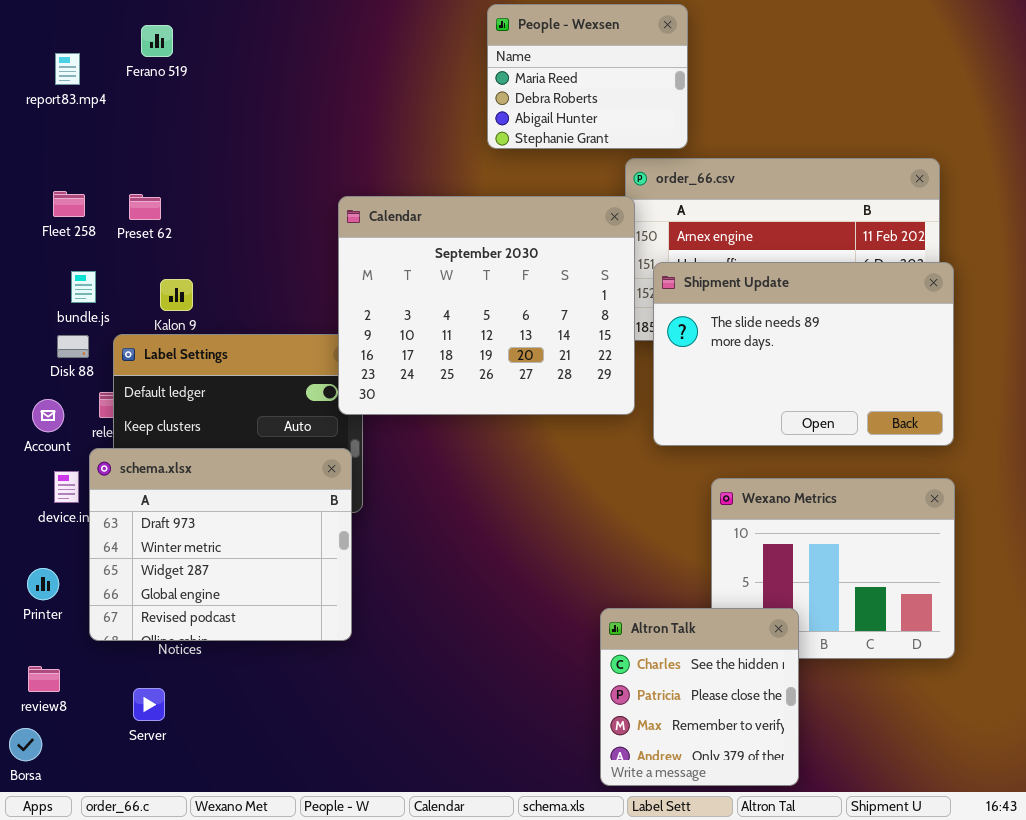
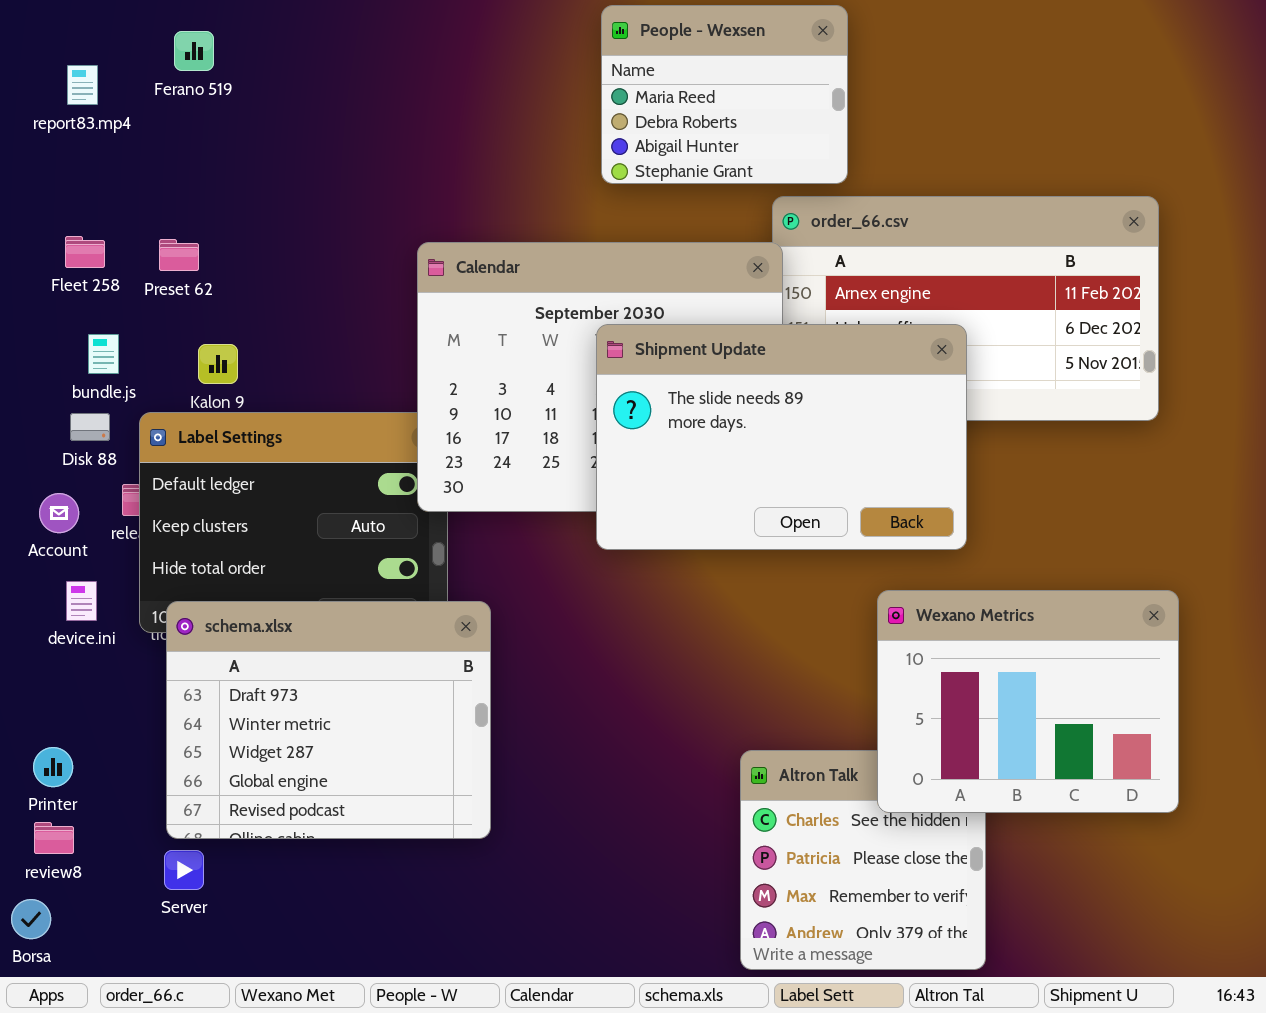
Shipment Update: [653,262,954,446] -> [596,324,967,550], moved
schema.xlsx: [89,448,352,641] -> [166,601,491,839], moved
Wexano Metrics: [711,478,955,659] -> [877,590,1179,813], raised
Printer: [27,568,59,600] -> [33,747,73,787], moved

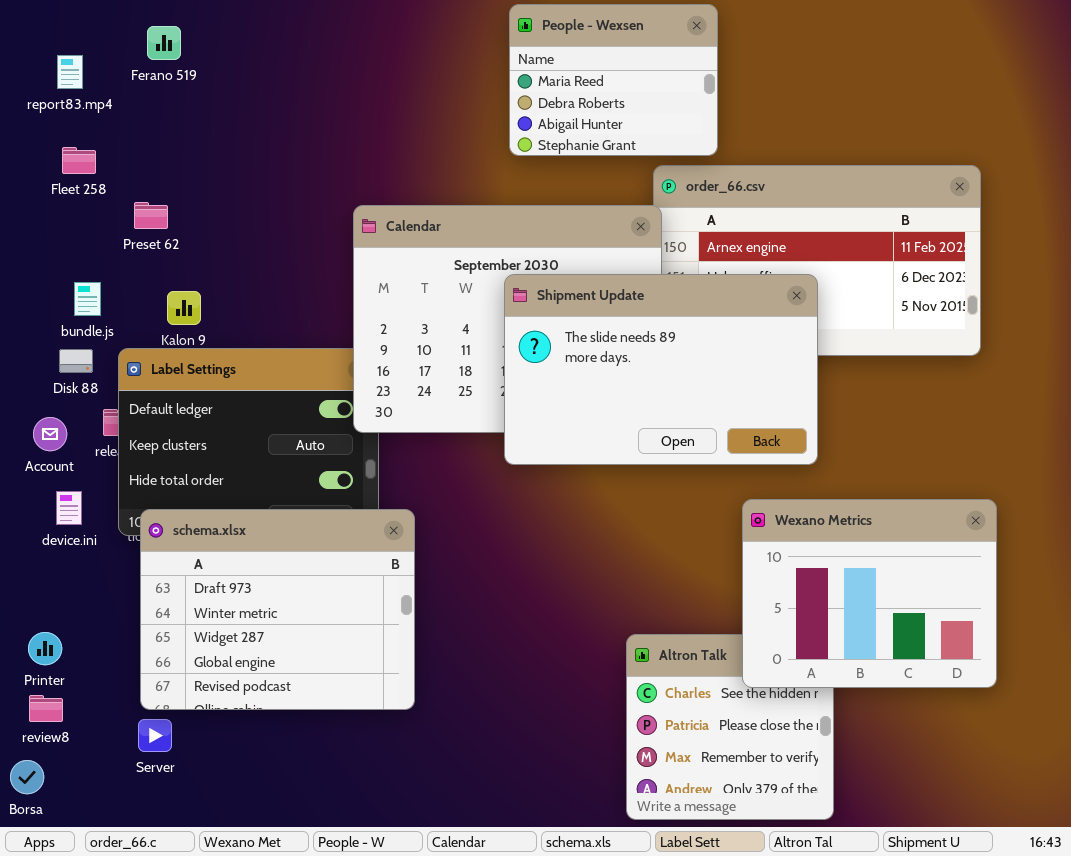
Fleet 258: [65,236,105,268] -> [62,147,96,174], moved

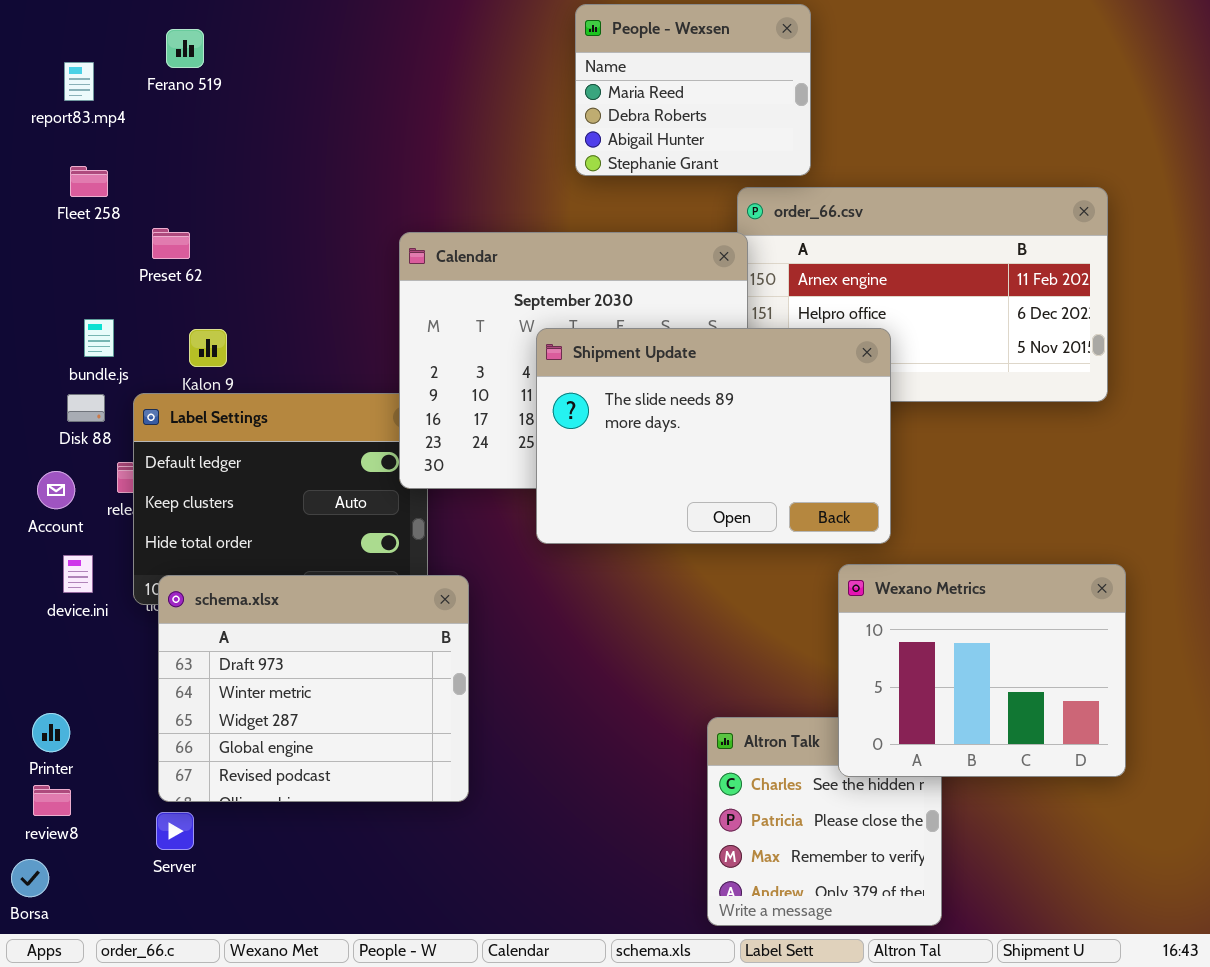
Shipment Update: [504,274,818,465] -> [536,328,891,544], moved

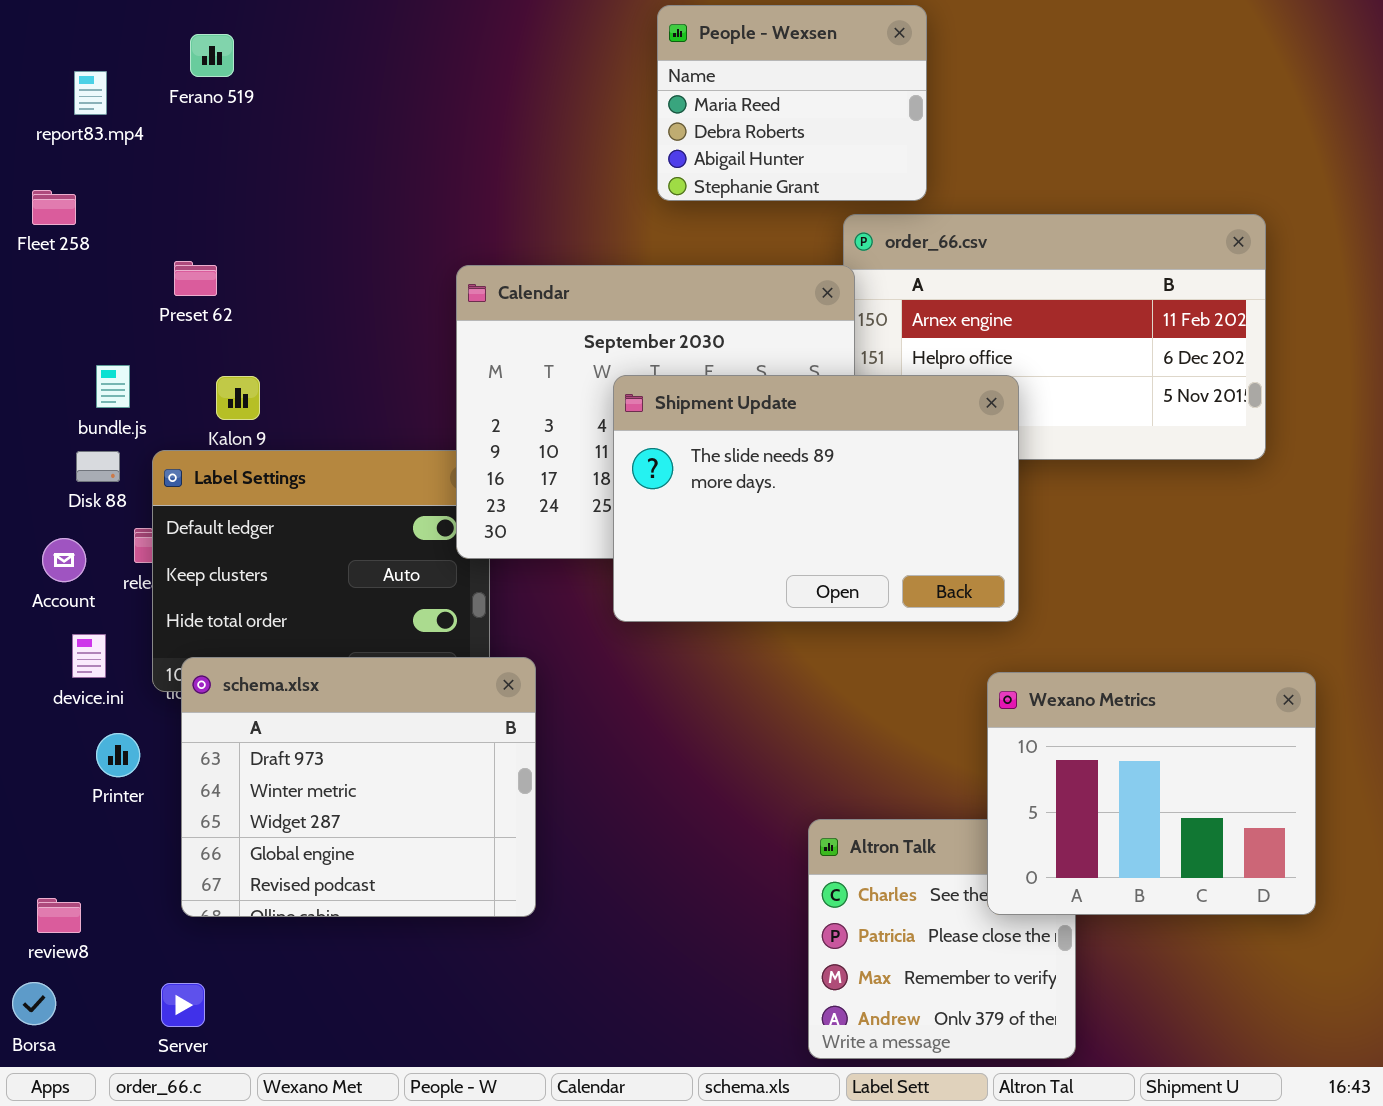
Fleet 258: [70,166,108,197] -> [32,190,76,225], moved
Wexano Metrics: [838,564,1126,777] -> [987,672,1316,915], moved
Printer: [32,713,70,752] -> [96,733,140,777], moved
Server: [156,812,194,850] -> [161,983,205,1027], moved

